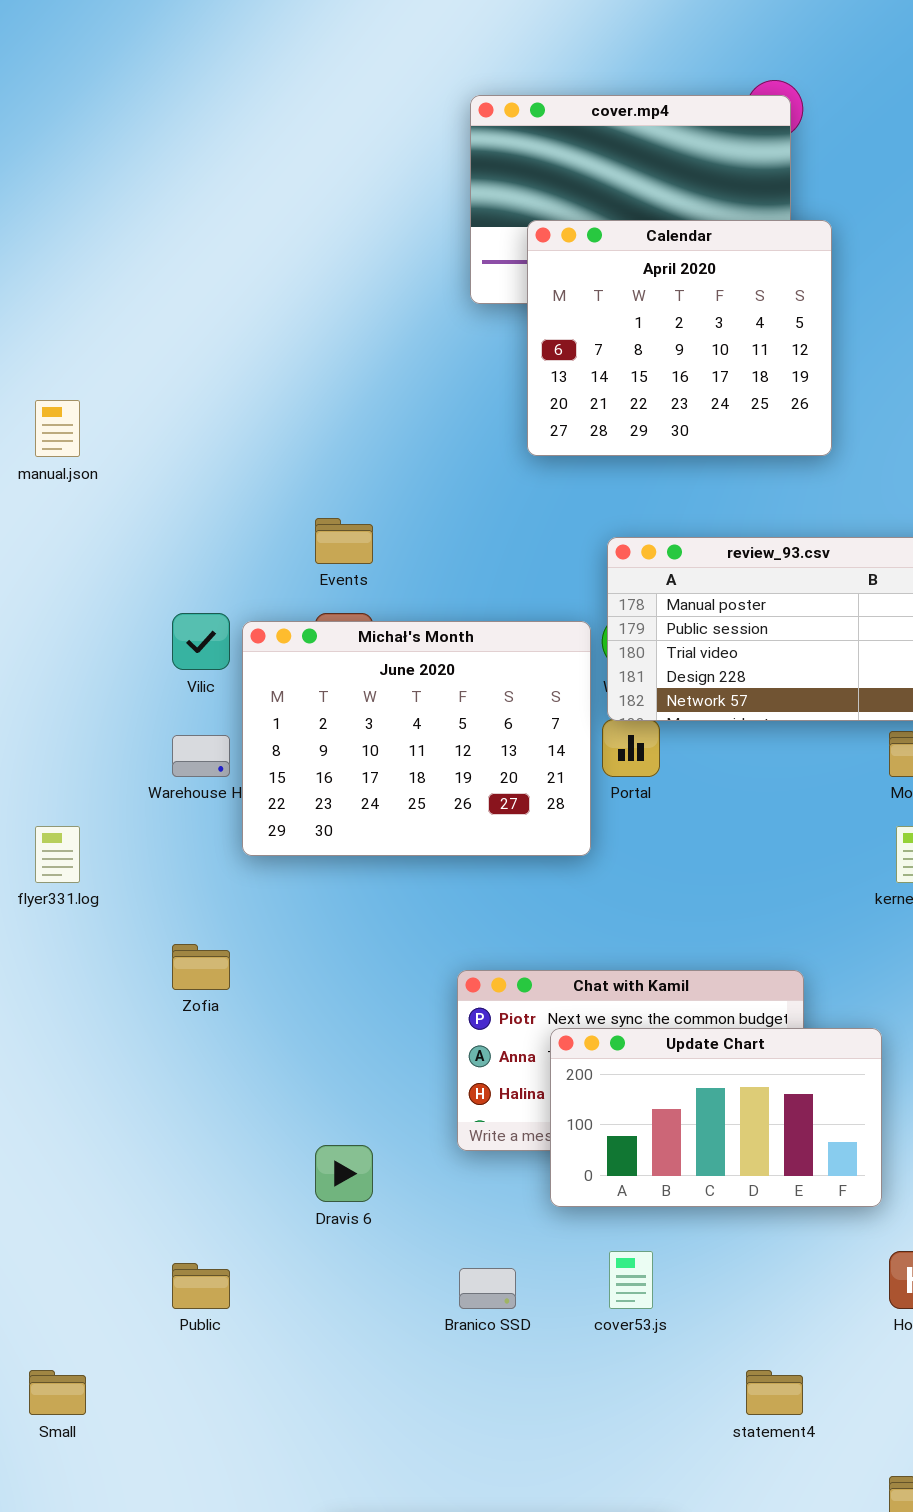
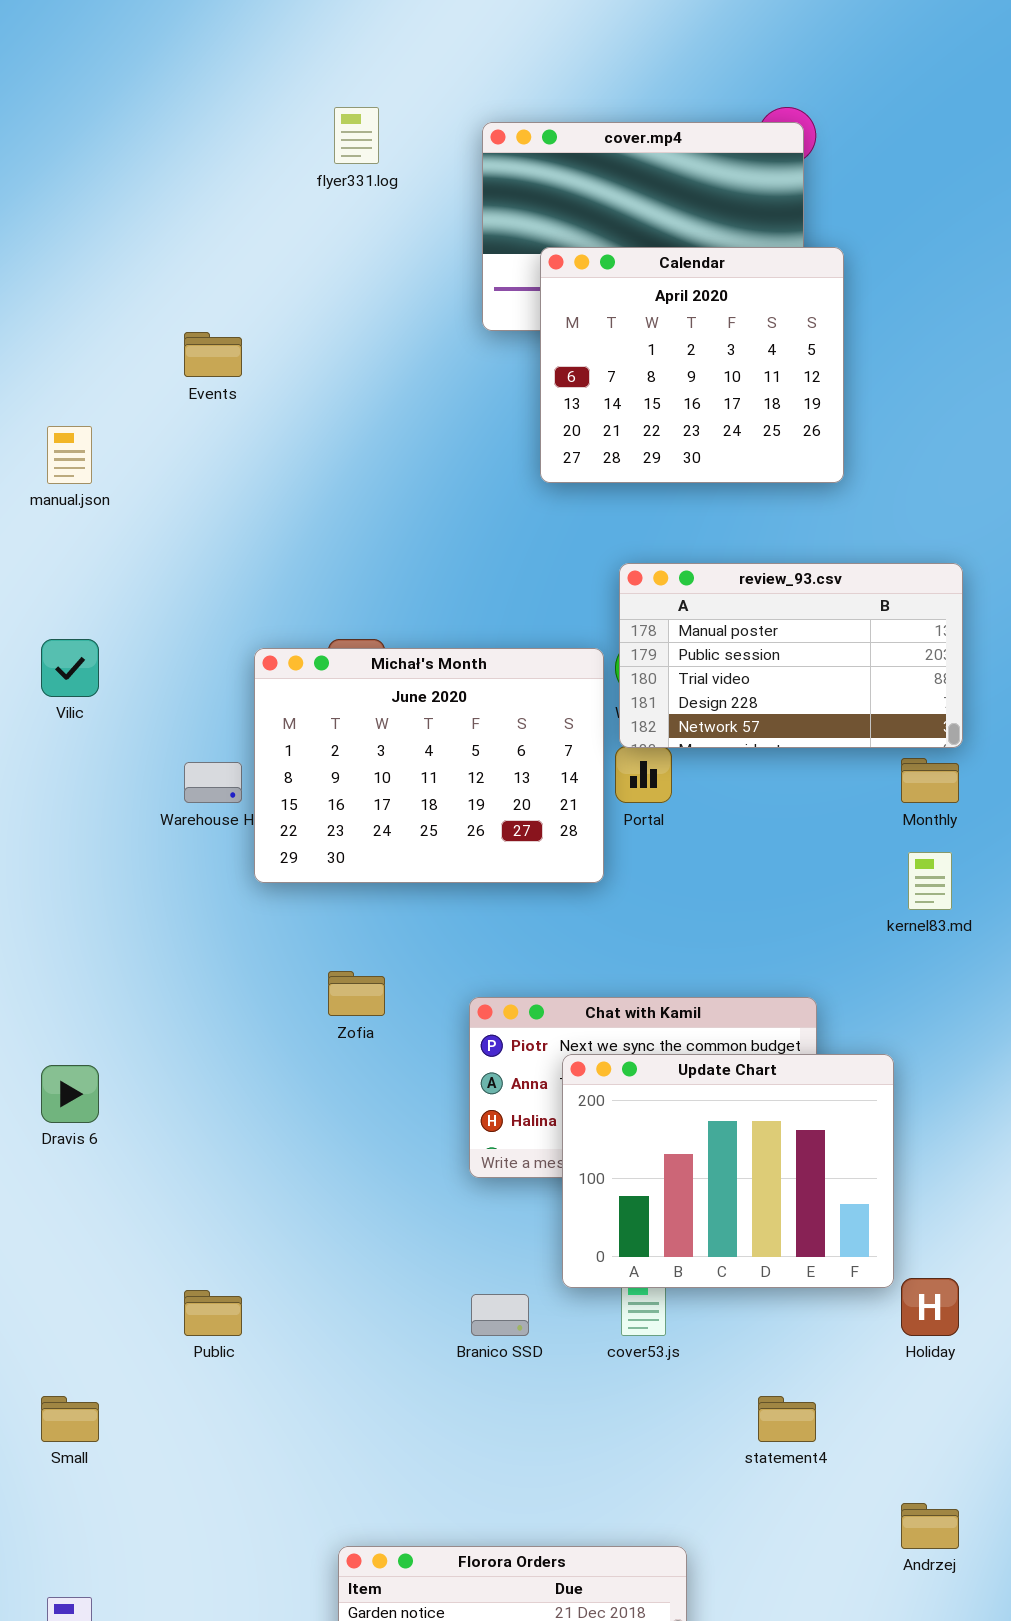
Events: [315,518,373,564] -> [184,332,242,377], moved
Vilic: [172,613,230,670] -> [41,639,99,697], moved
flyer331.log: [35,826,80,883] -> [334,107,379,164], moved
Zofia: [172,944,230,990] -> [328,971,385,1016], moved
Update Chart: [550,1028,882,1207] -> [562,1054,894,1288], resized
Dravis 6: [315,1145,373,1202] -> [41,1065,99,1123], moved

